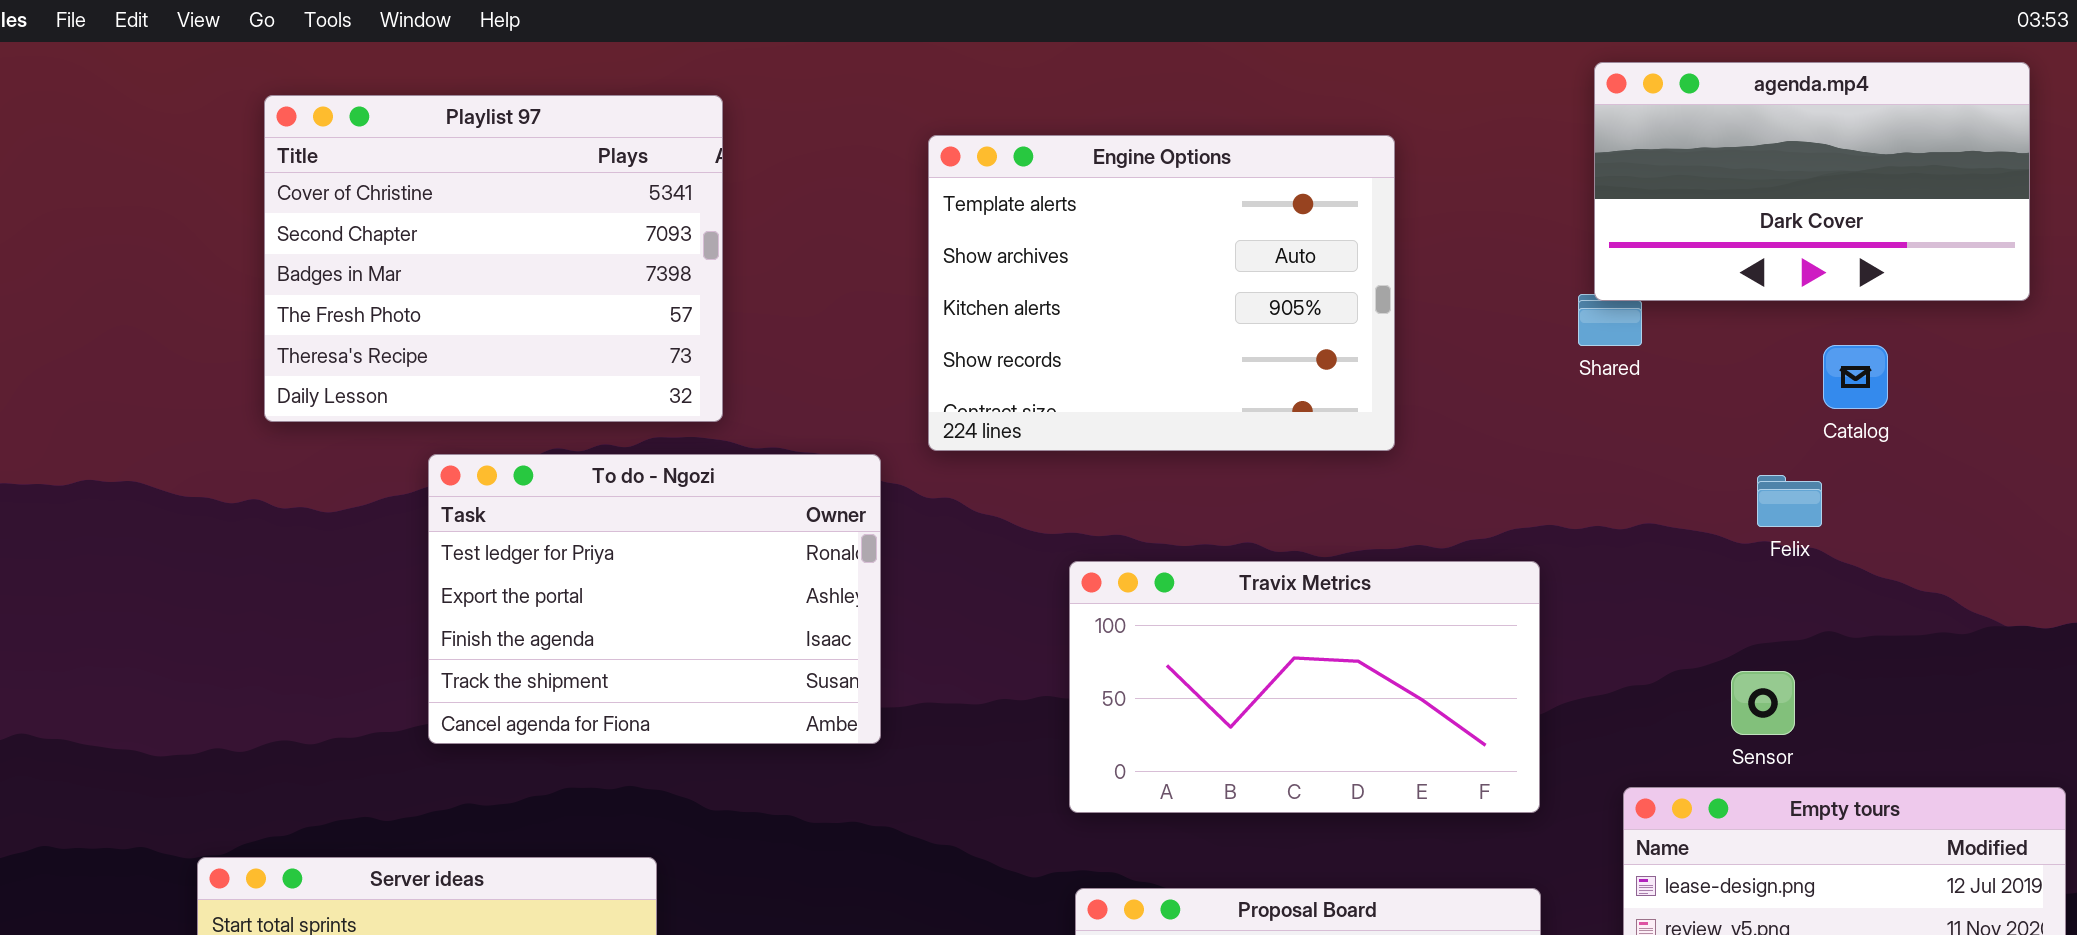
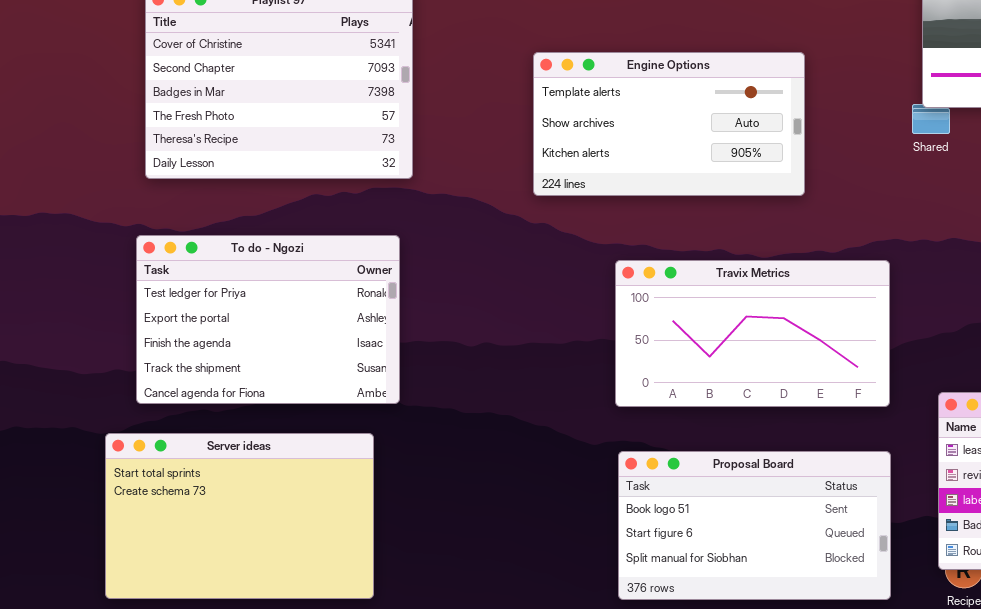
Engine Options: [928,135,1395,451] -> [533,52,805,196], resized
To do - Ngozi: [428,454,881,744] -> [136,235,400,404], moved

